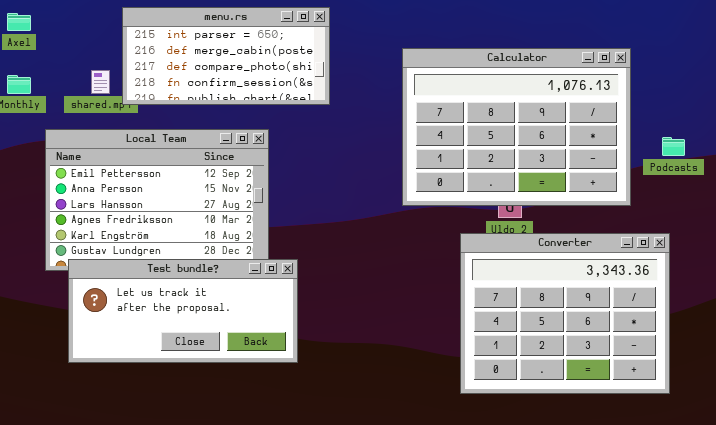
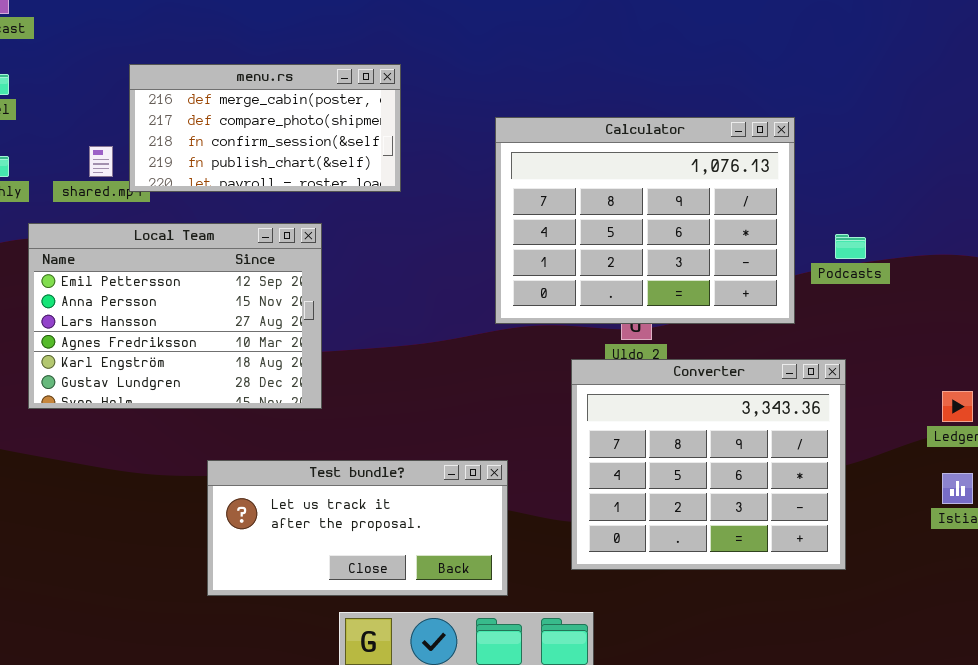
menu.rs: [122,7,330,105] -> [129,64,401,192], scrolled down 1 row
Test bundle?: [68,259,298,363] -> [207,460,508,596], moved

